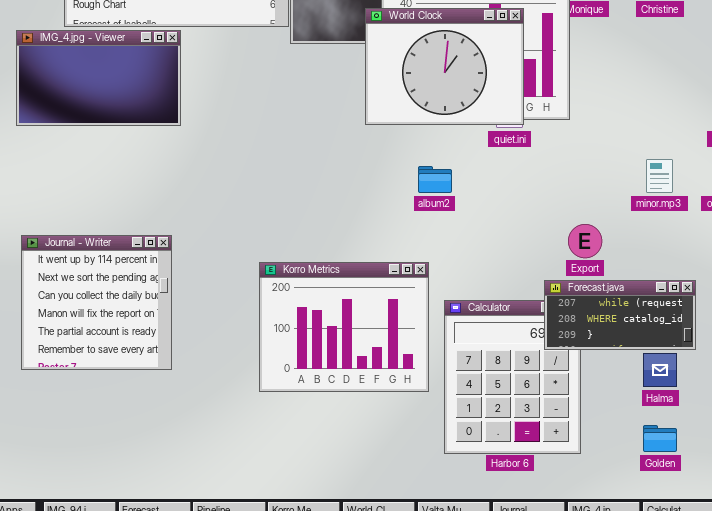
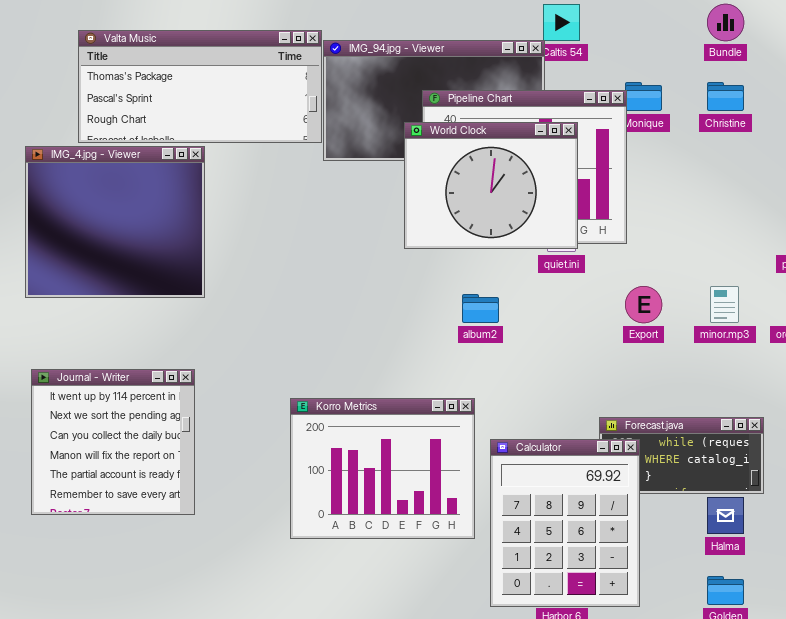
IMG_4.jpg - Viewer: [16,30,181,126] -> [25,146,205,298], resized
Export: [568,224,602,258] -> [625,286,662,323], moved
Calculator: [444,300,581,454] -> [490,439,640,607], raised

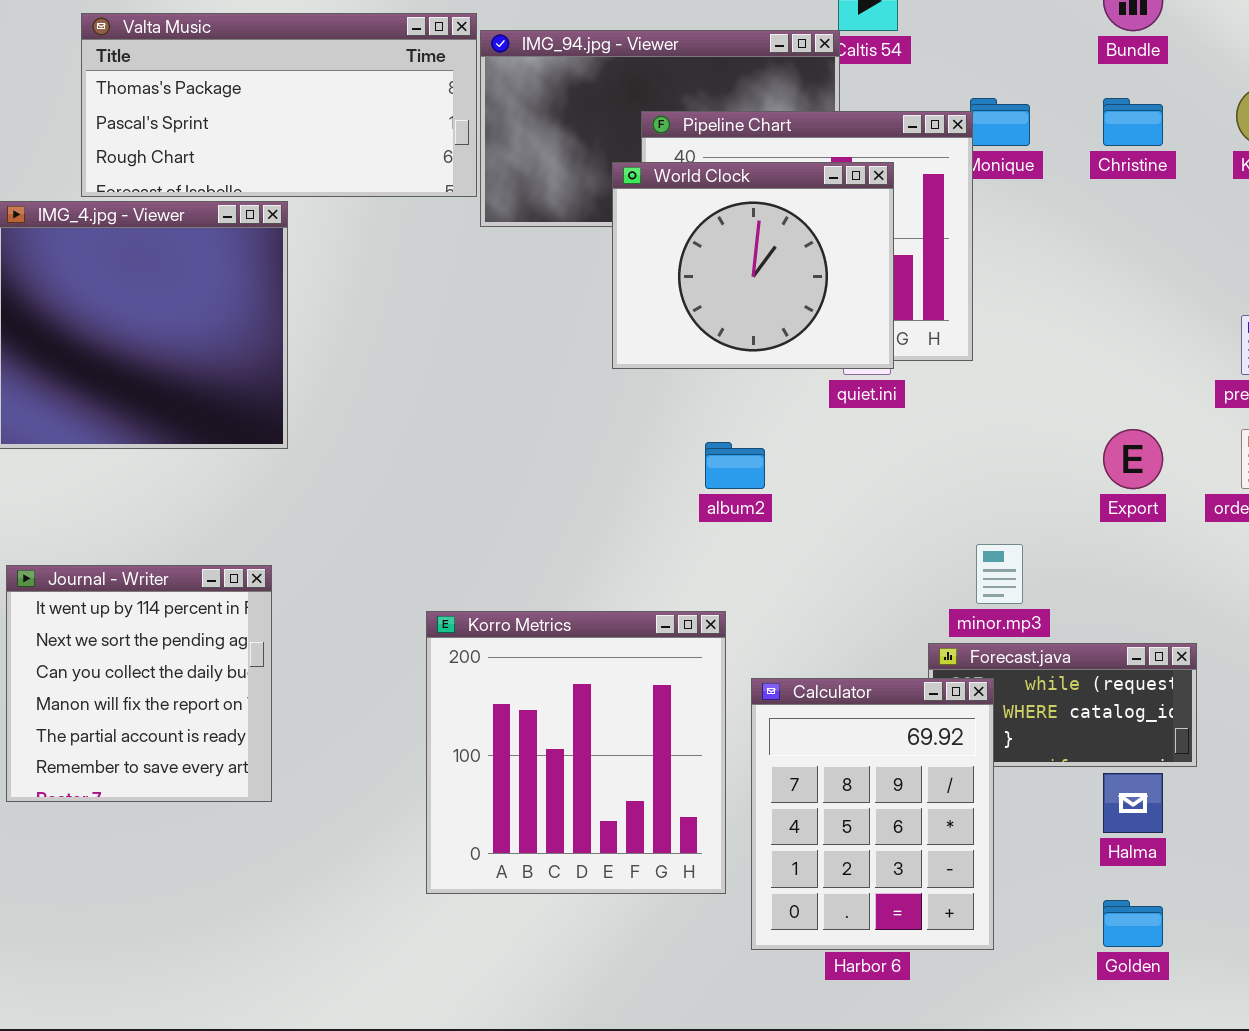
Export: [625,286,662,323] -> [1103,429,1163,489], moved
minor.mp3: [710,286,739,323] -> [976,544,1023,604], moved
Korro Metrics: [290,398,475,539] -> [426,611,726,894], resized

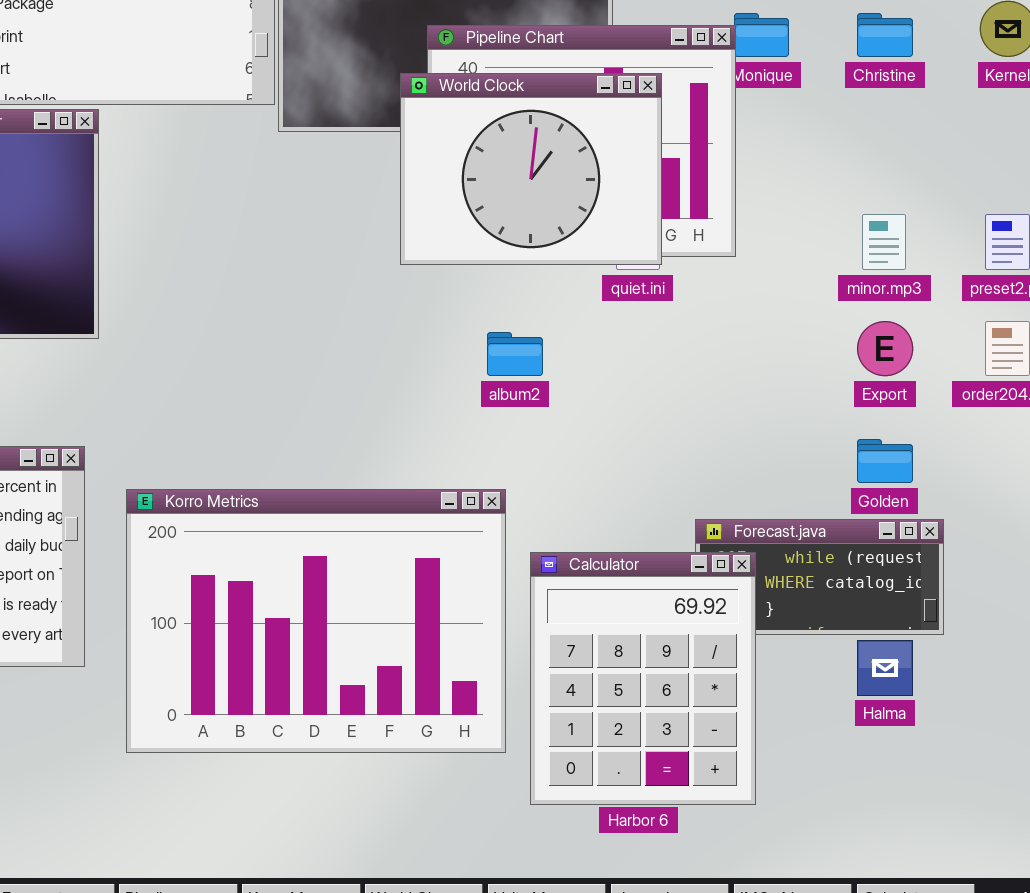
minor.mp3: [976,544,1023,604] -> [862,214,906,270], moved
Korro Metrics: [426,611,726,894] -> [126,489,506,753], resized
Golden: [1103,900,1163,947] -> [857,439,913,483], moved

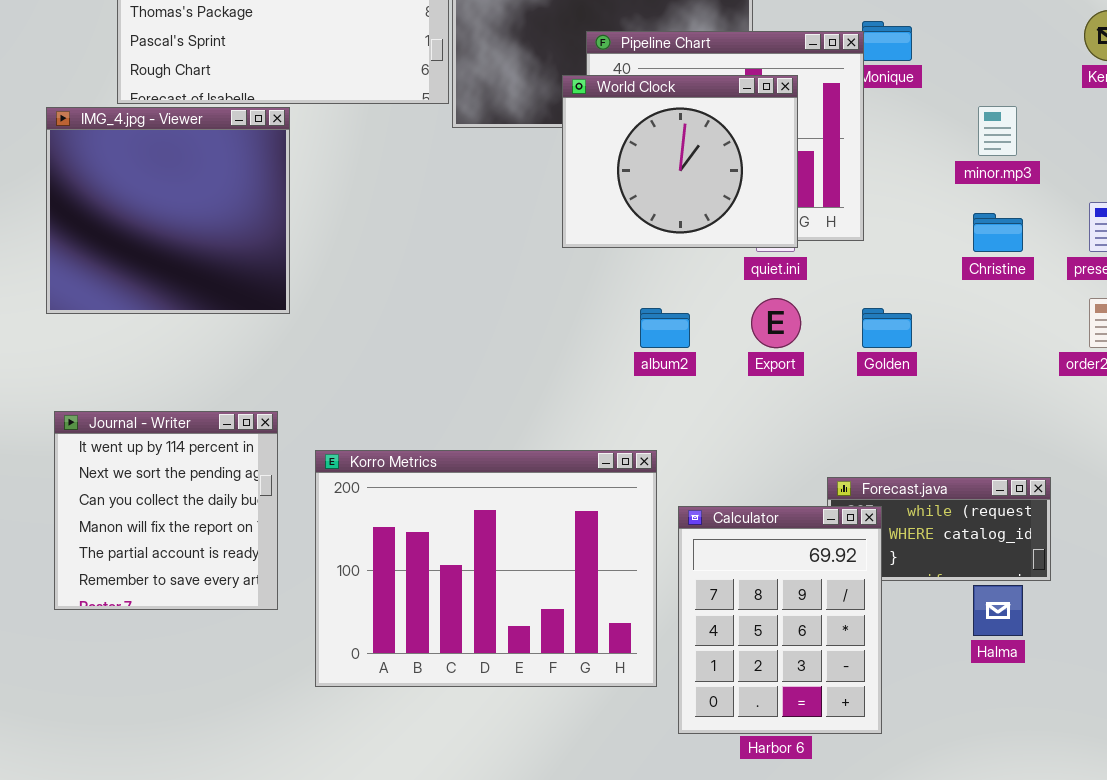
Christine: [857,13,913,57] -> [973,213,1023,252], moved
minor.mp3: [862,214,906,270] -> [978,106,1017,156], moved
Export: [857,321,913,376] -> [751,298,801,348], moved
Golden: [857,439,913,483] -> [862,308,912,348], moved

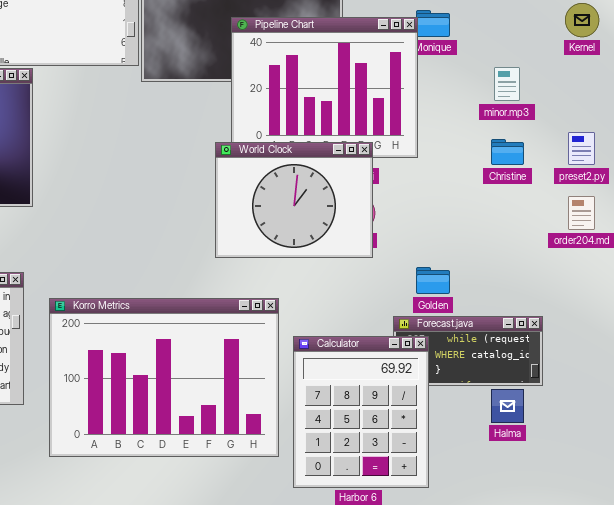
World Clock: [562,75,798,248] -> [215,142,373,258], moved
Golden: [862,308,912,348] -> [416,267,450,294], moved

